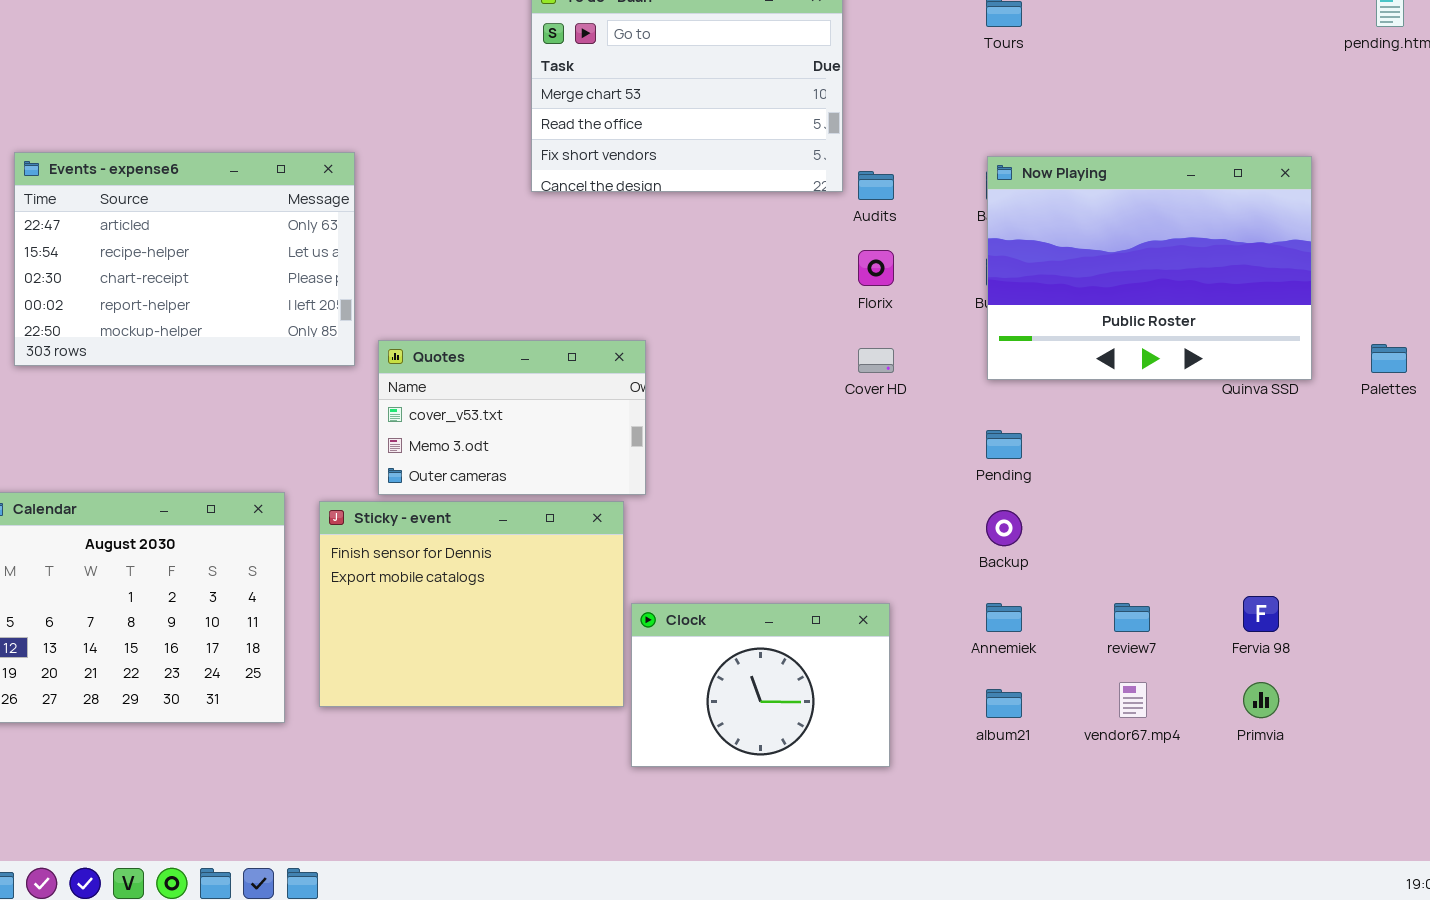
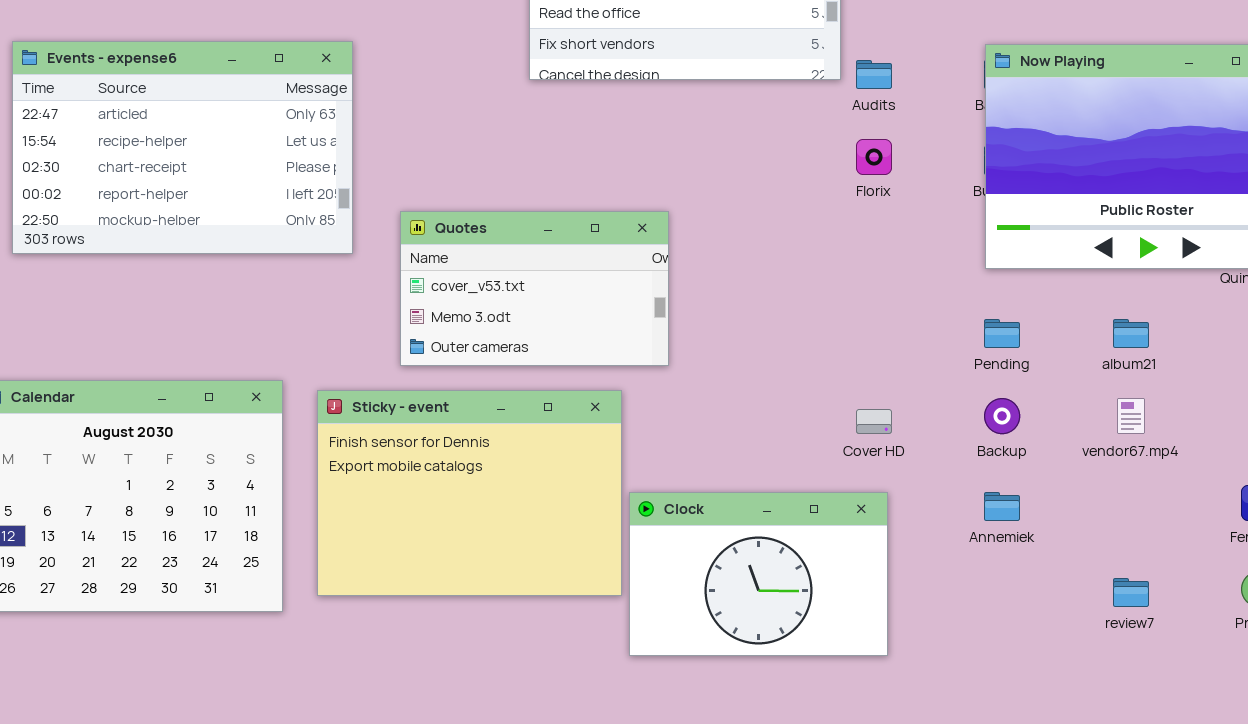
Quotes: [378,340,646,495] -> [400,211,669,366], moved
Cover HD: [858,348,894,373] -> [856,409,892,434], moved
review7: [1114,603,1150,632] -> [1113,578,1149,607], moved
vendor67.mp4: [1119,682,1147,718] -> [1117,398,1145,434], moved
album21: [986,689,1022,718] -> [1113,319,1149,348], moved

